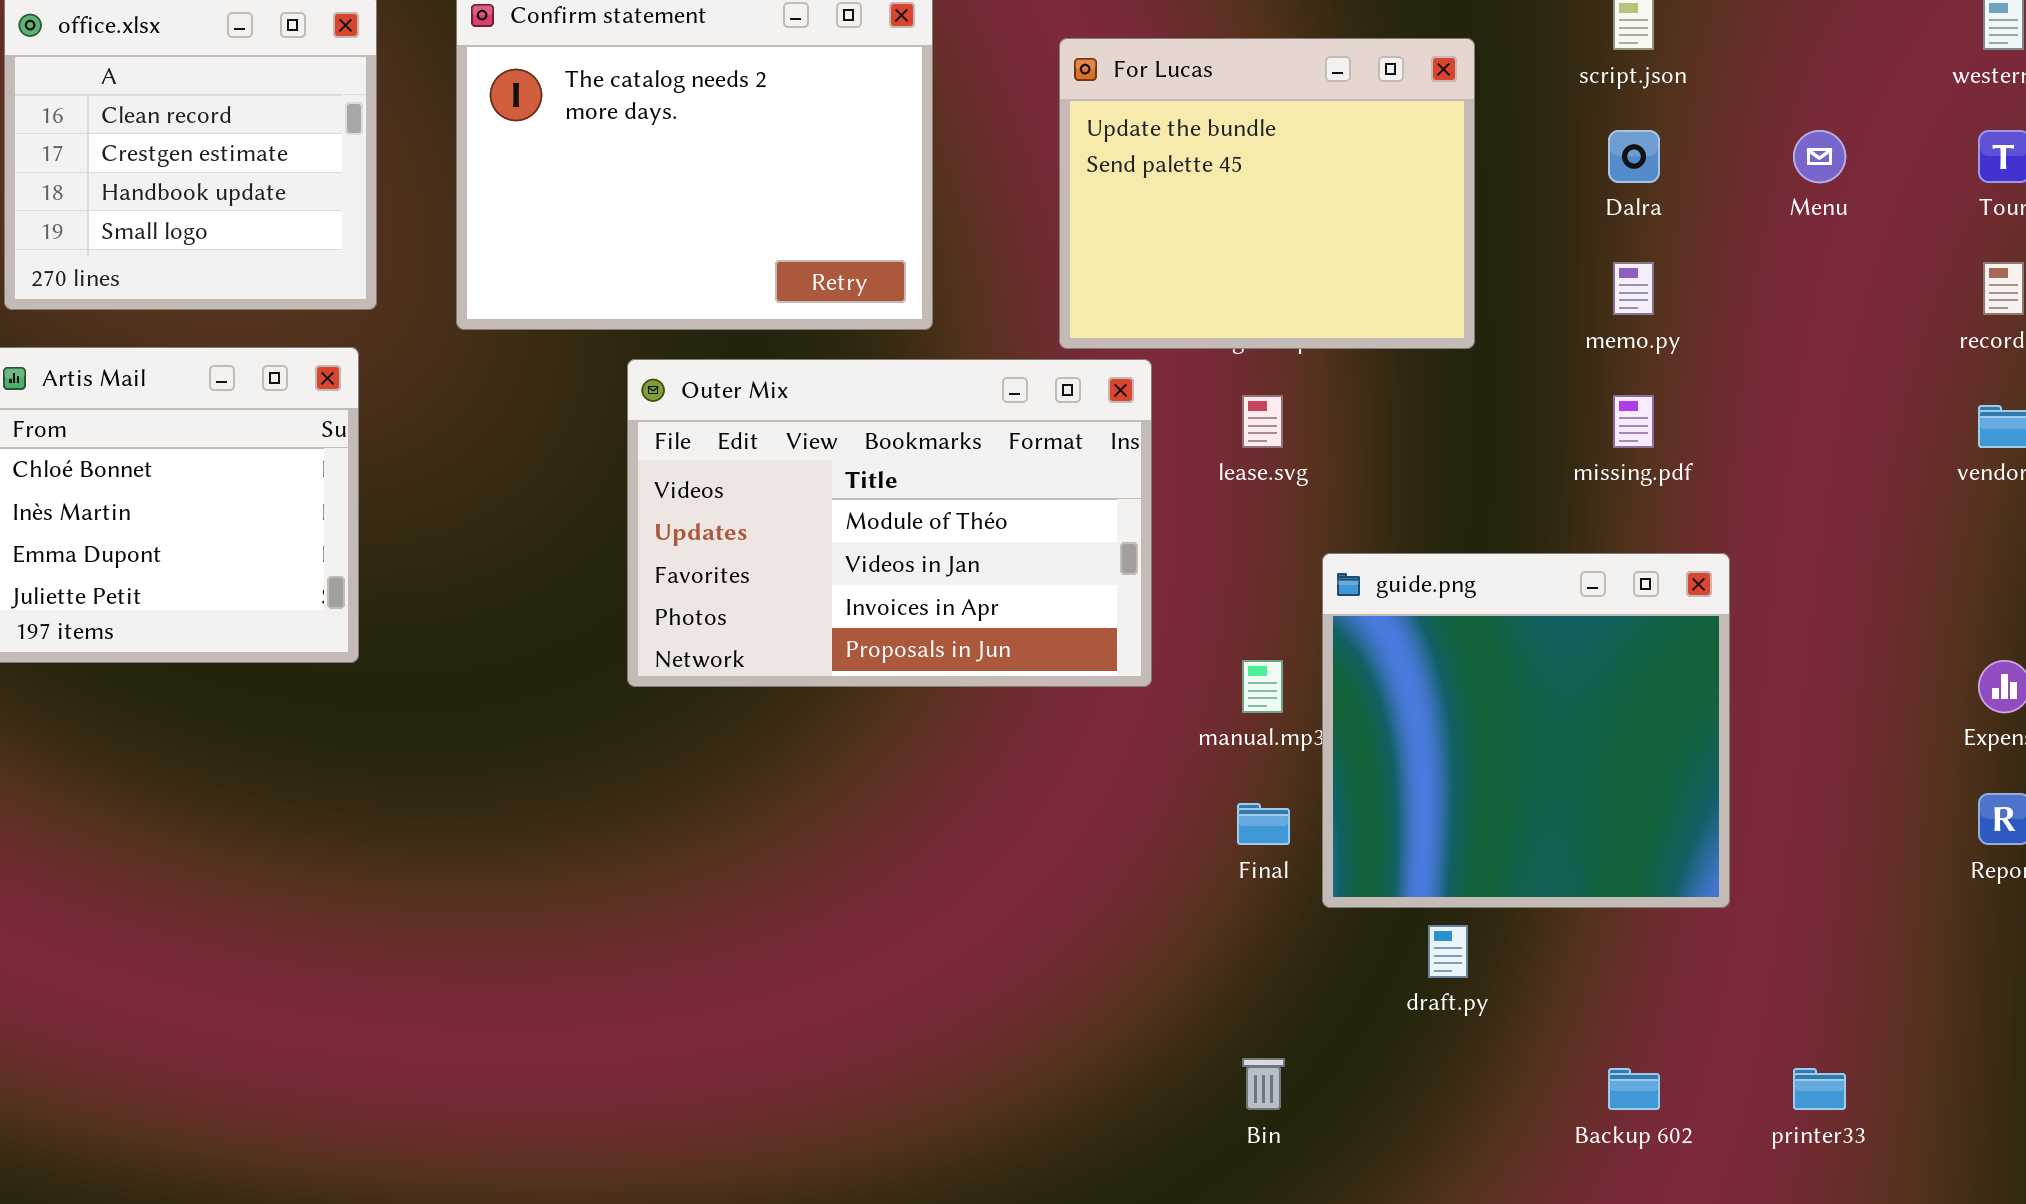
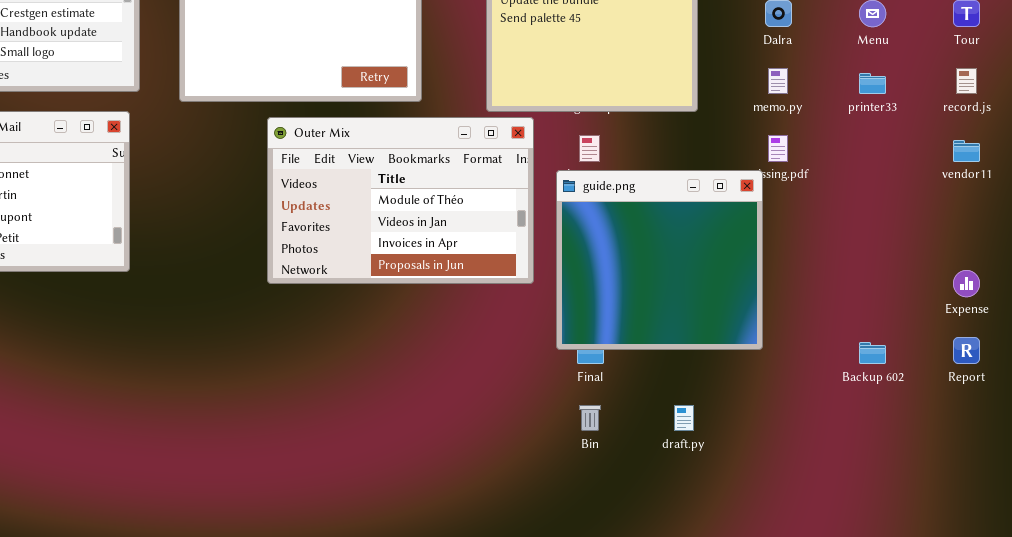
guide.png: [1322,553,1730,908] -> [556,170,763,350], moved
Bin: [1242,1058,1285,1110] -> [579,405,601,431], moved
Backup 602: [1608,1068,1660,1110] -> [859,342,886,364], moved
printer33: [1793,1068,1846,1110] -> [859,73,886,94], moved

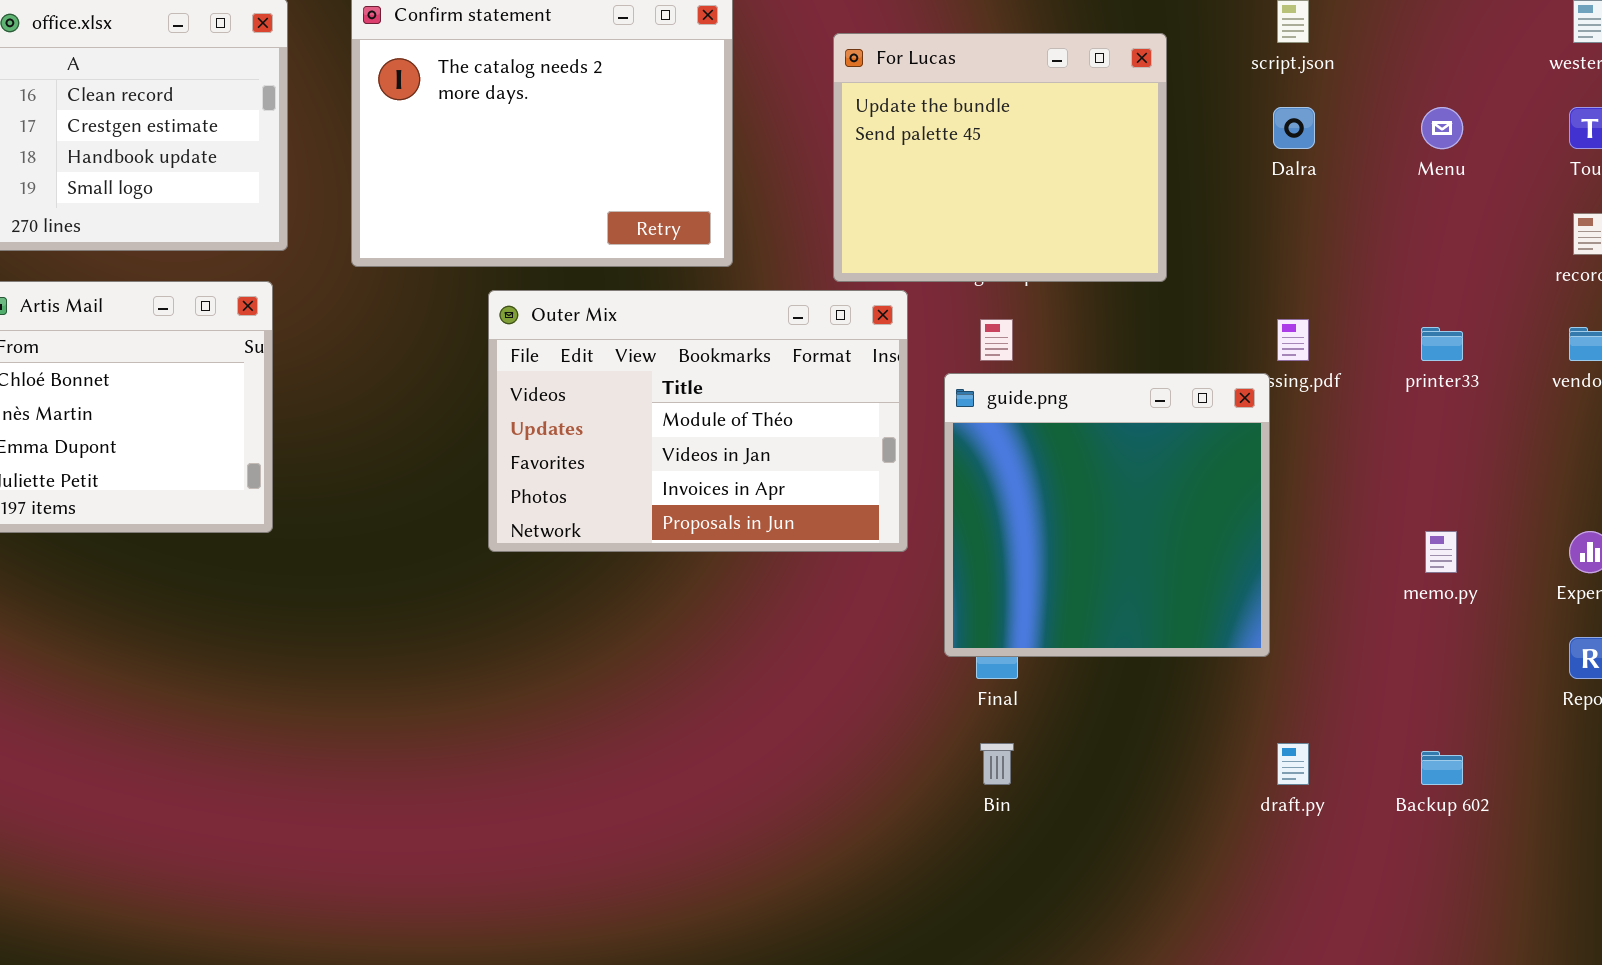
memo.py: [768,68,788,94] -> [1425,531,1457,573], moved
printer33: [859,73,886,94] -> [1421,327,1463,361], moved
Backup 602: [859,342,886,364] -> [1421,751,1463,785], moved
draft.py: [674,405,694,431] -> [1277,743,1309,785], moved

